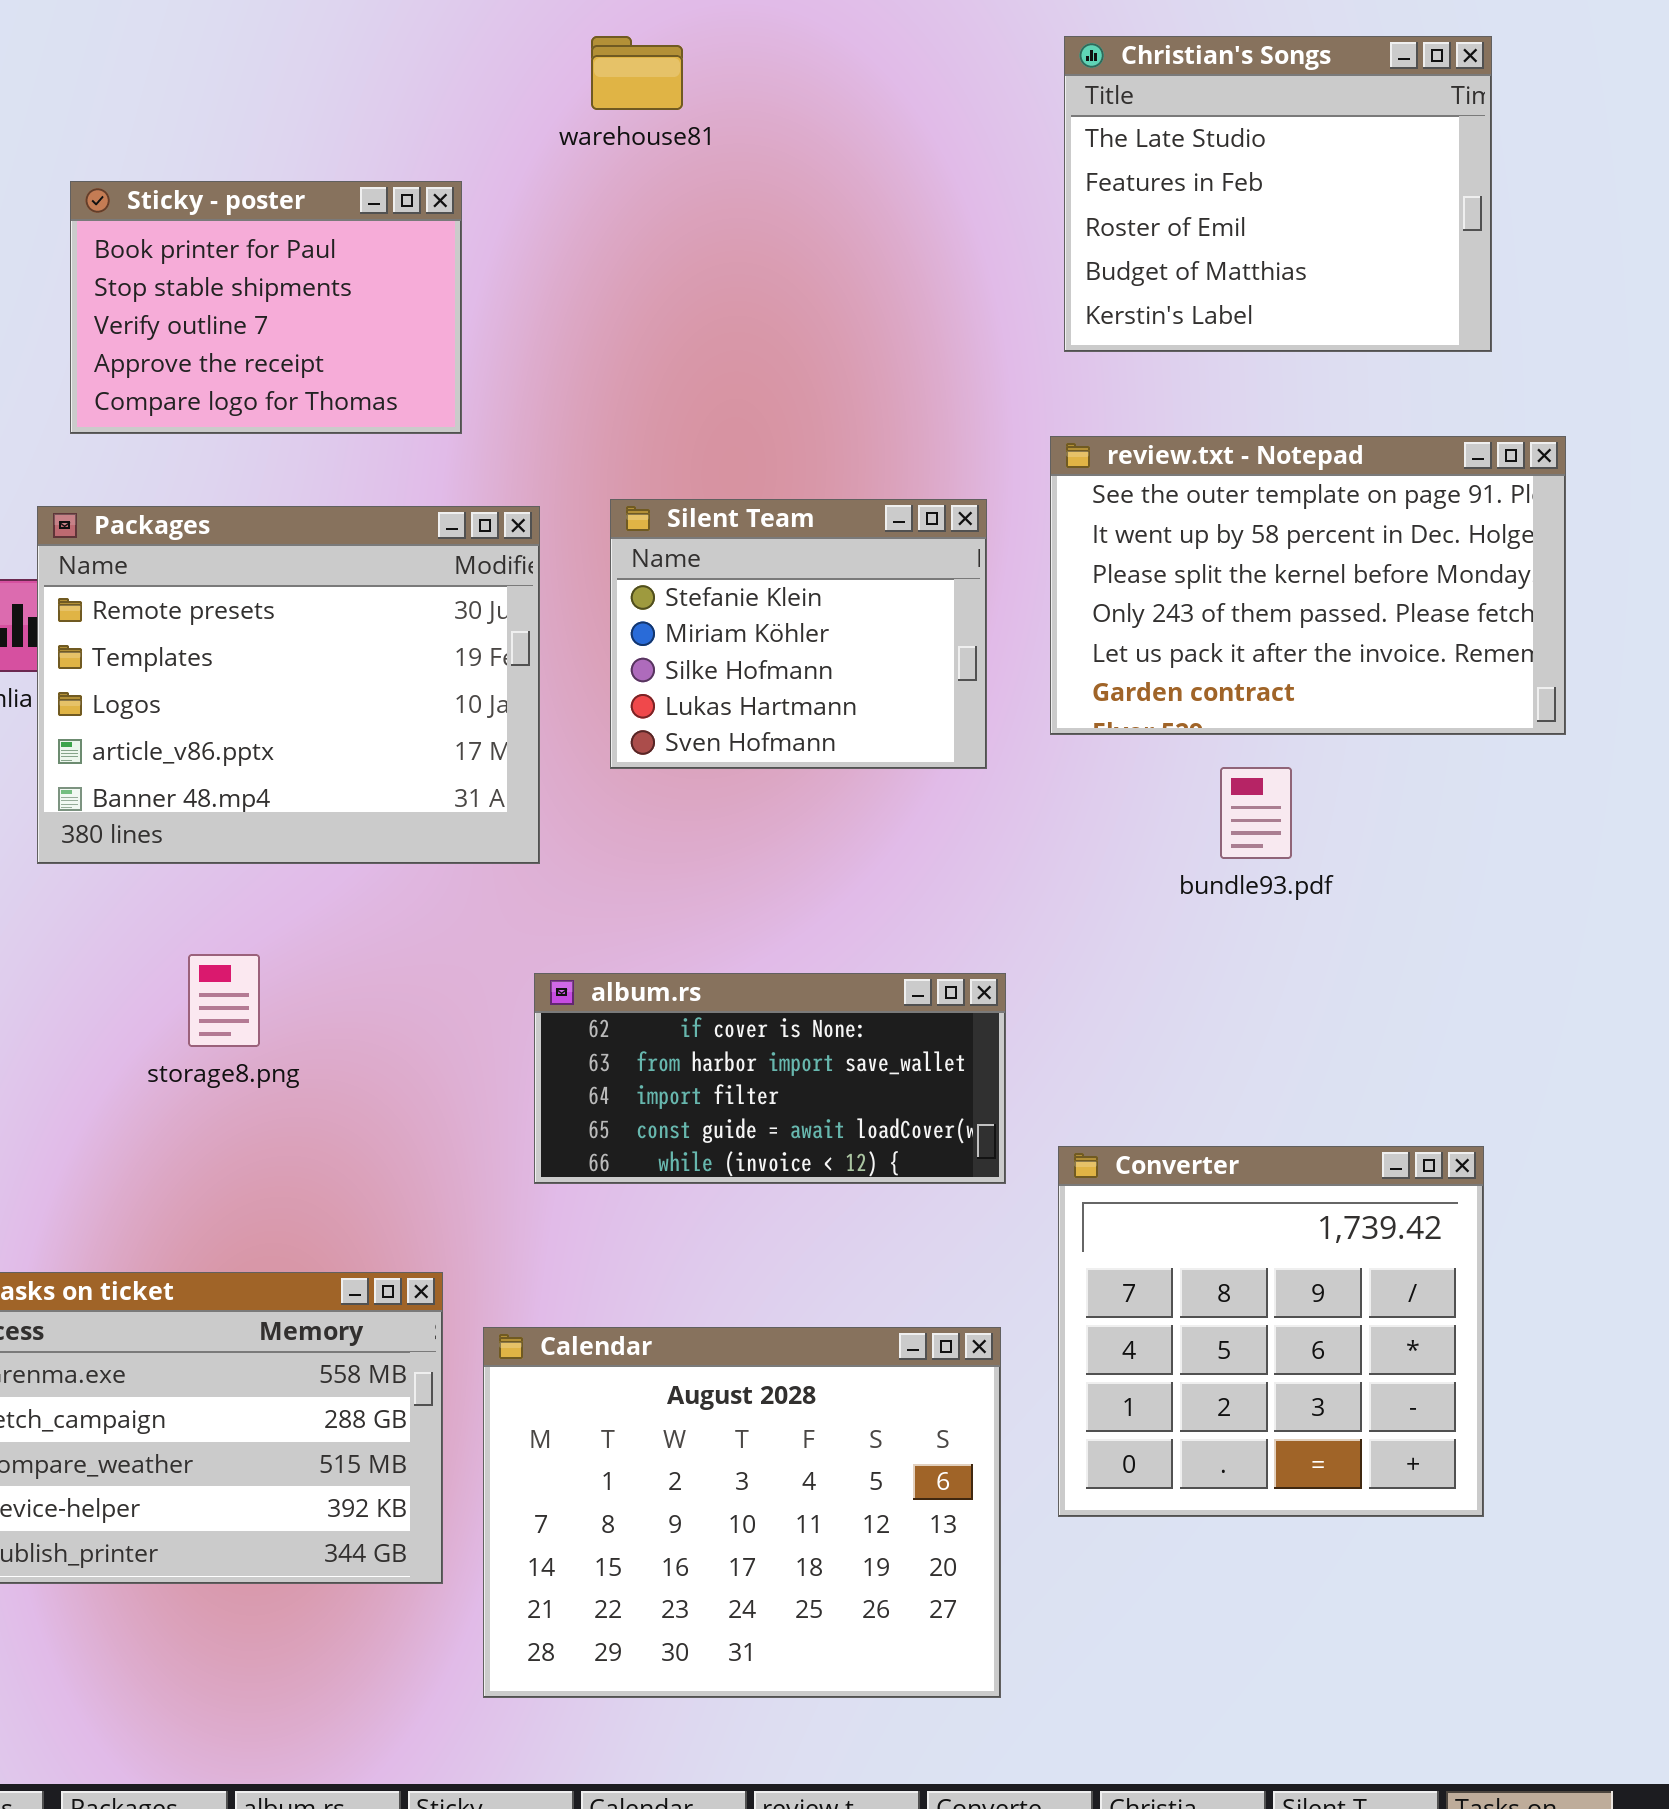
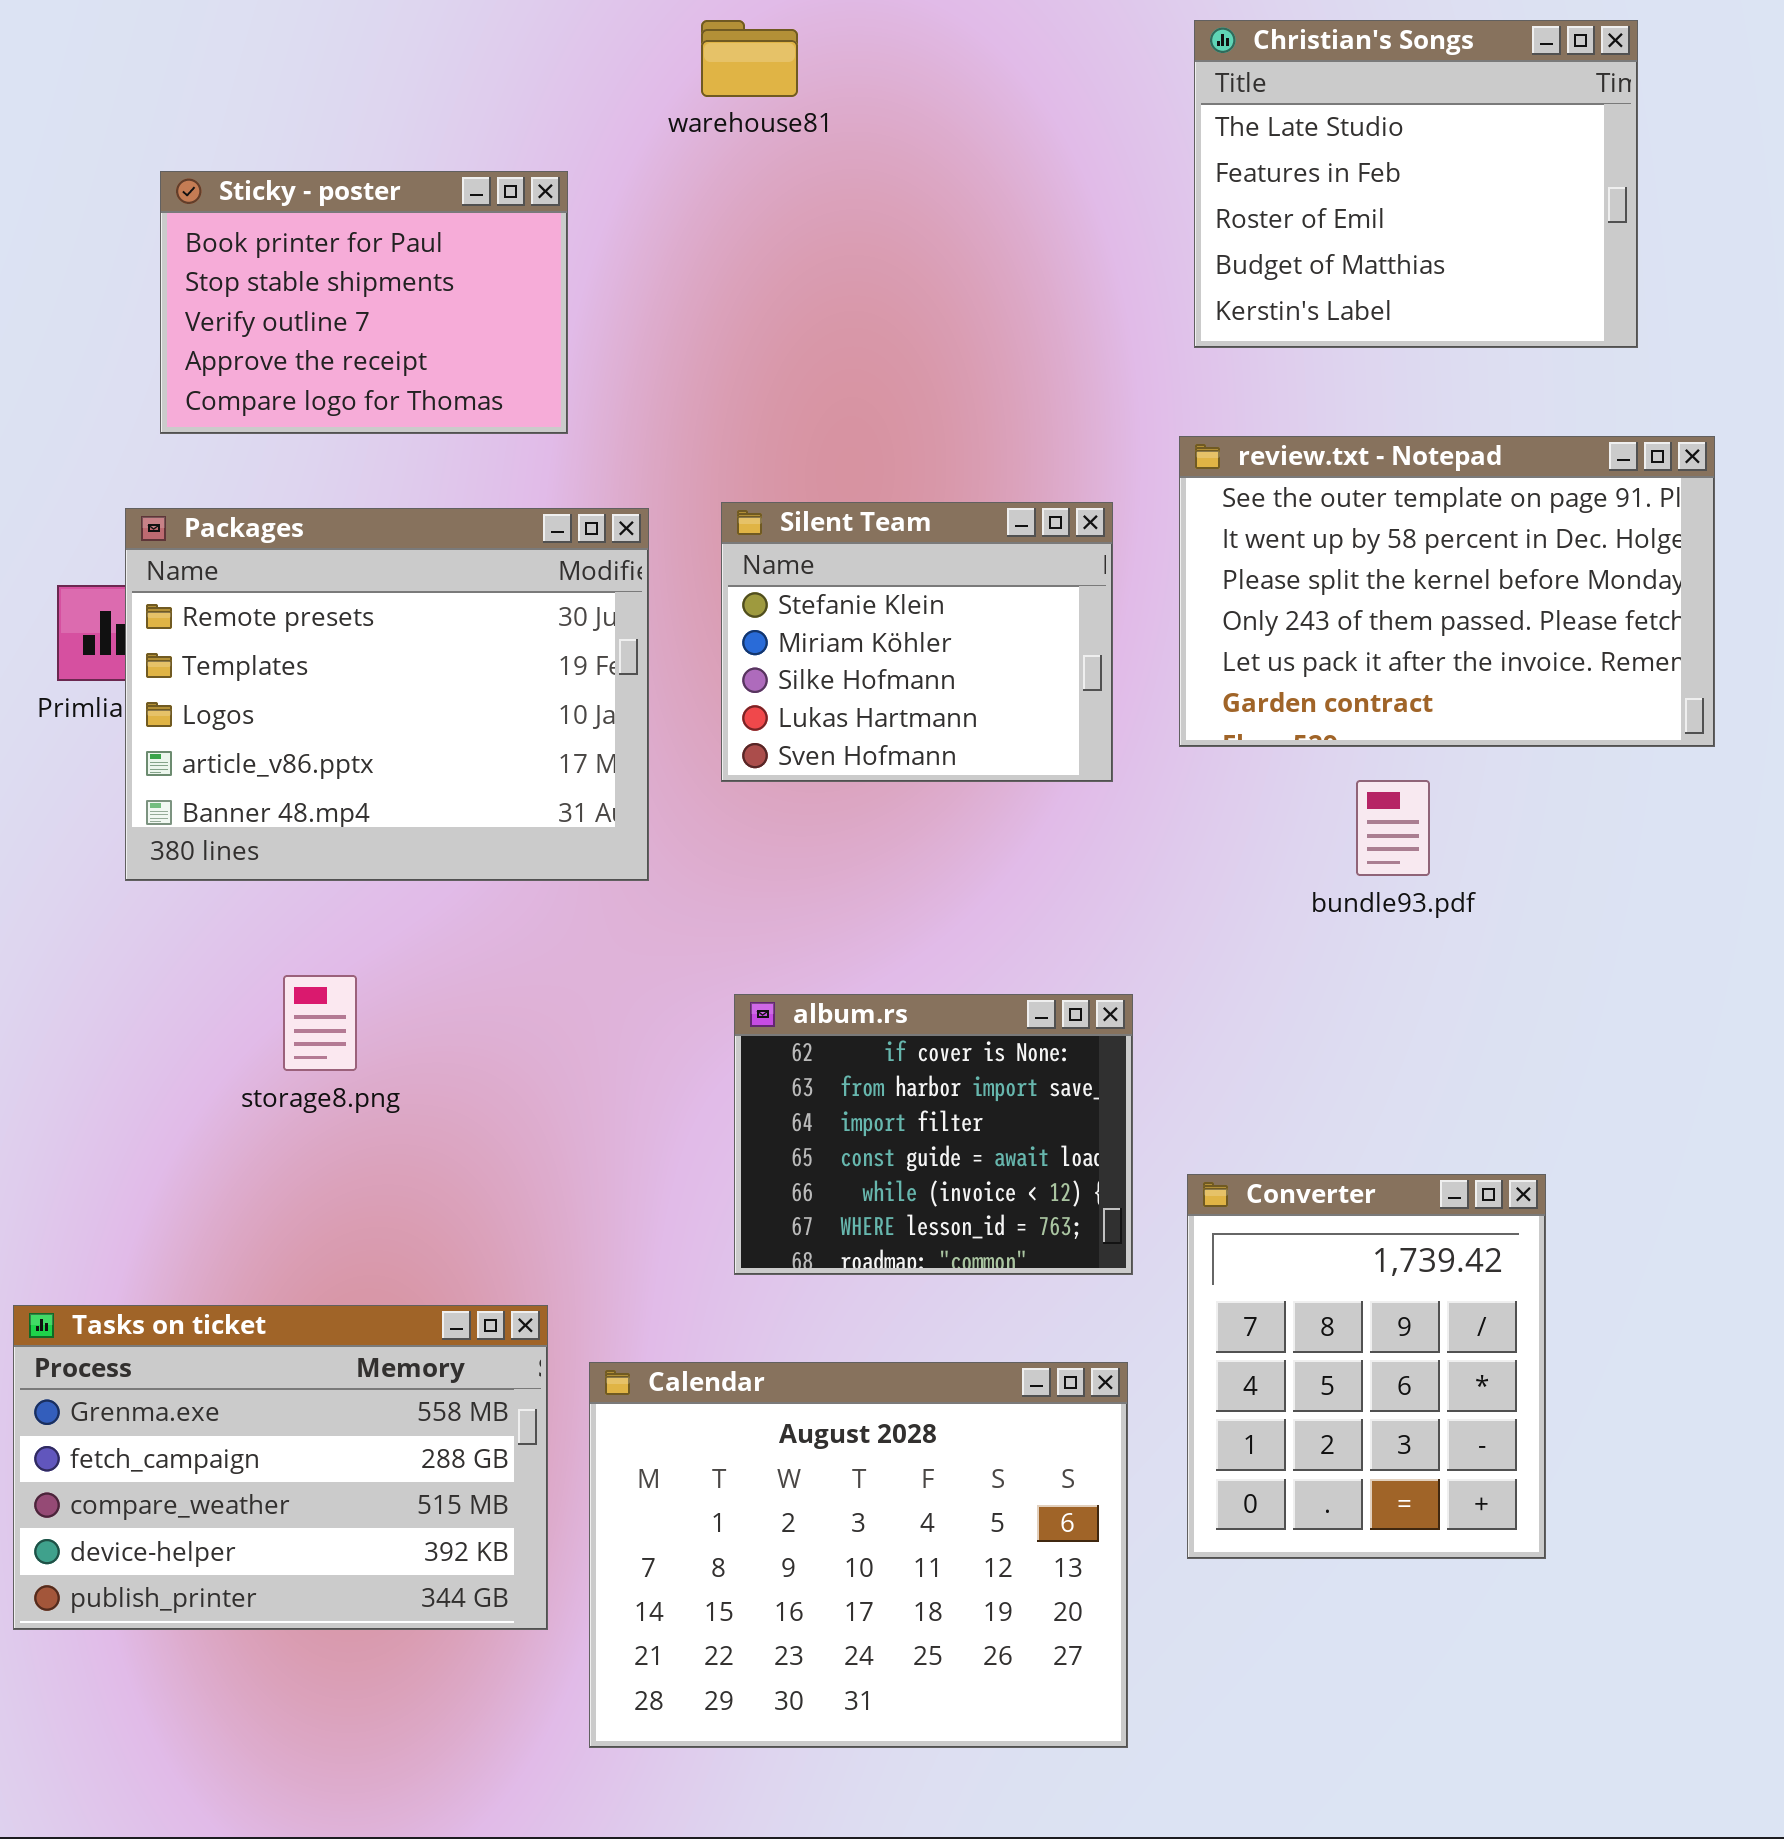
album.rs: [534,973,1006,1184] -> [734,994,1133,1275], resized
Converter: [1058,1146,1484,1517] -> [1187,1174,1546,1559], resized

